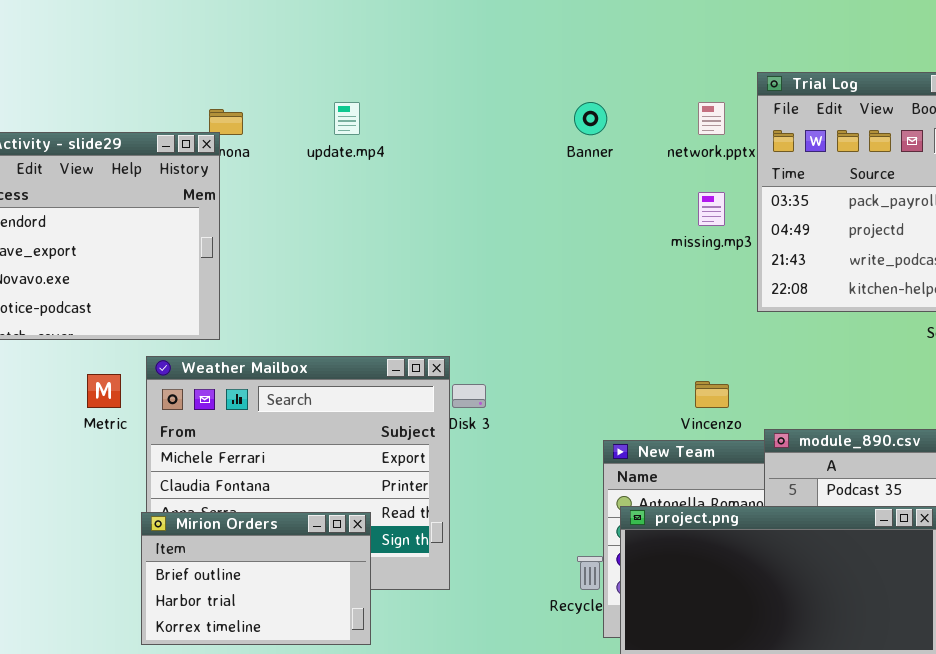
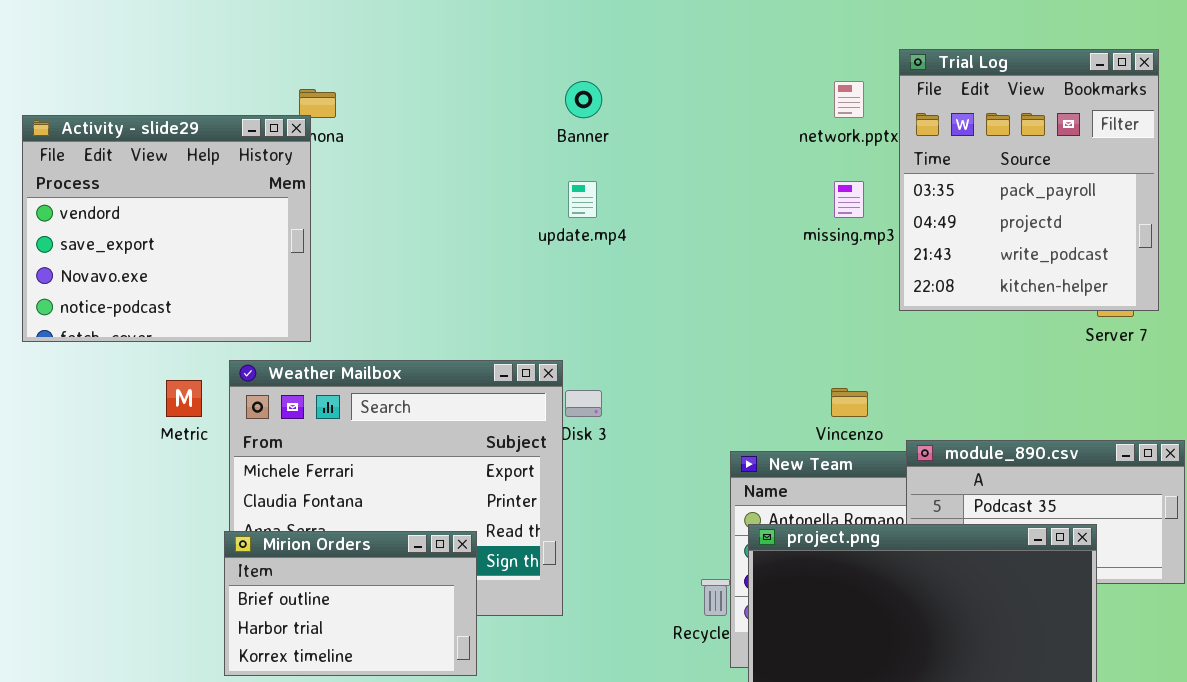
update.mp4: [334,102,360,135] -> [568,181,597,218], moved
Banner: [574,102,607,135] -> [565,81,602,118], moved

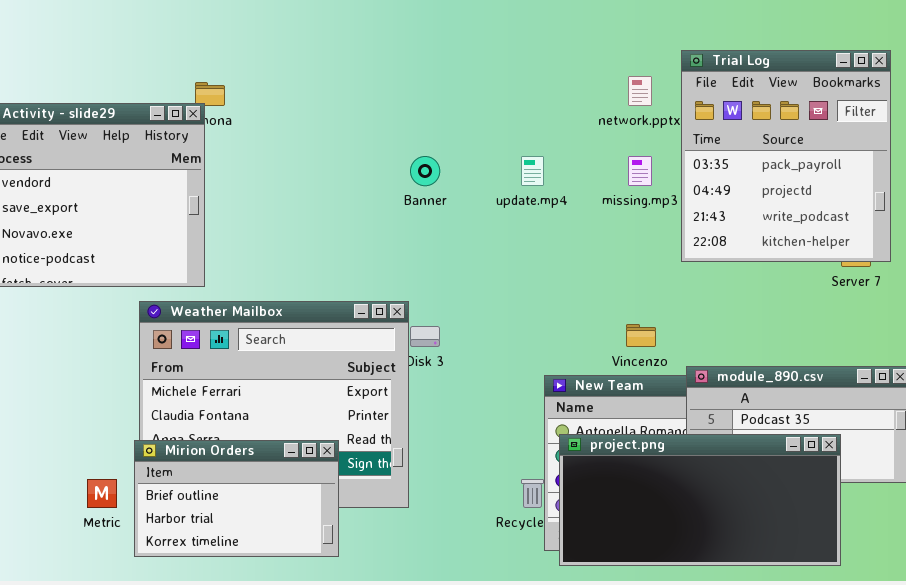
Banner: [565,81,602,118] -> [410,156,440,186], moved
update.mp4: [568,181,597,218] -> [521,156,544,186], moved
Metric: [166,380,202,417] -> [87,479,117,508], moved

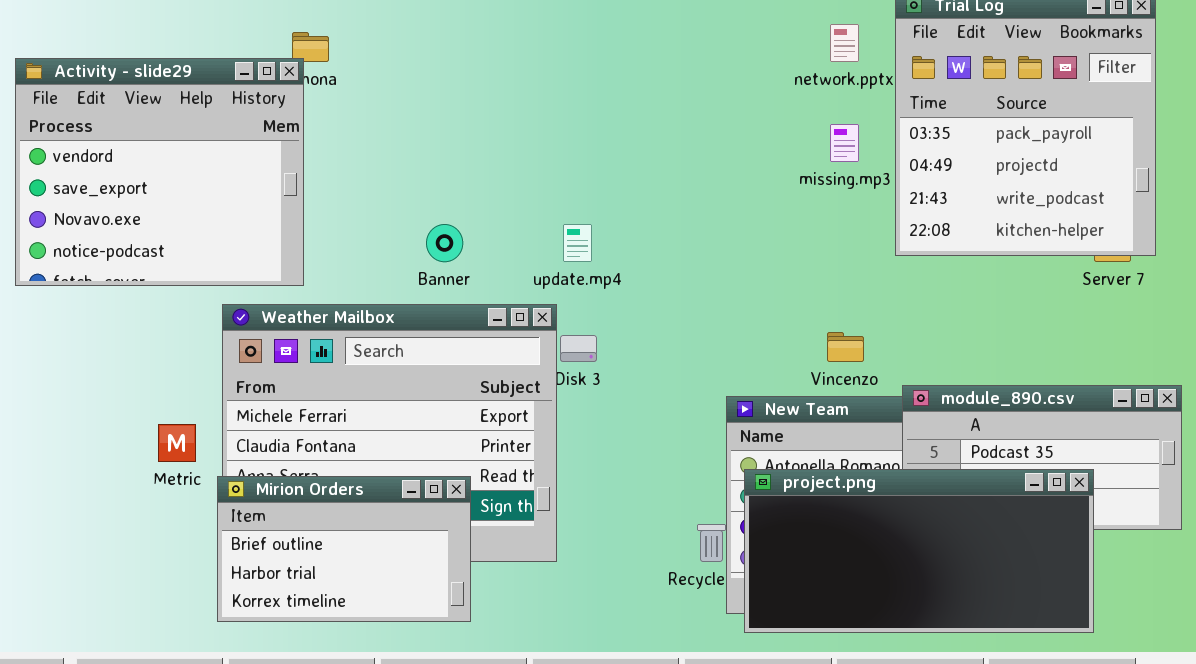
Banner: [410,156,440,186] -> [426,224,463,262], moved
update.mp4: [521,156,544,186] -> [563,224,592,262], moved
Metric: [87,479,117,508] -> [158,424,196,462], moved

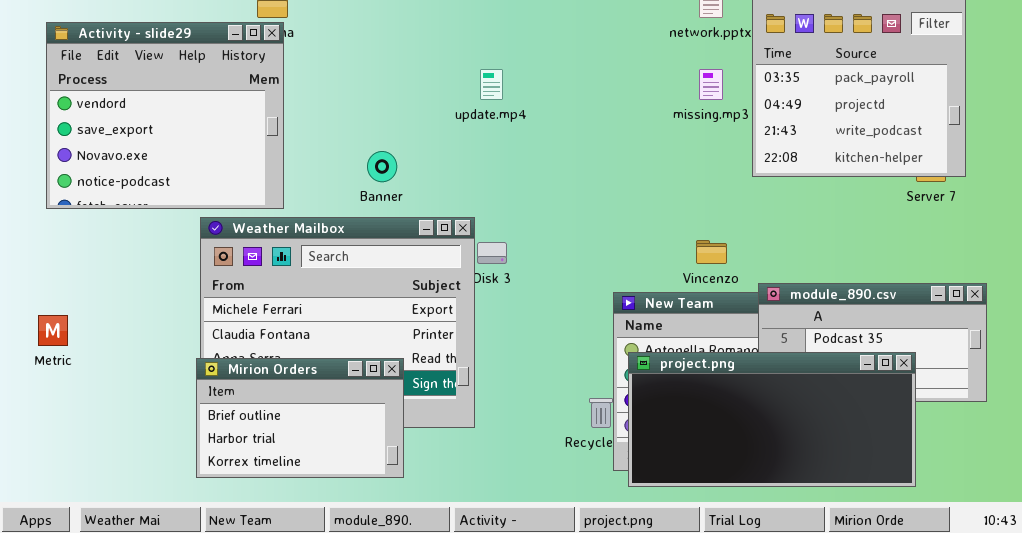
Activity - slide29: [15,58,304,286] -> [46,22,284,209], moved
update.mp4: [563,224,592,262] -> [480,69,503,100], moved
Metric: [158,424,196,462] -> [38,315,68,346], moved

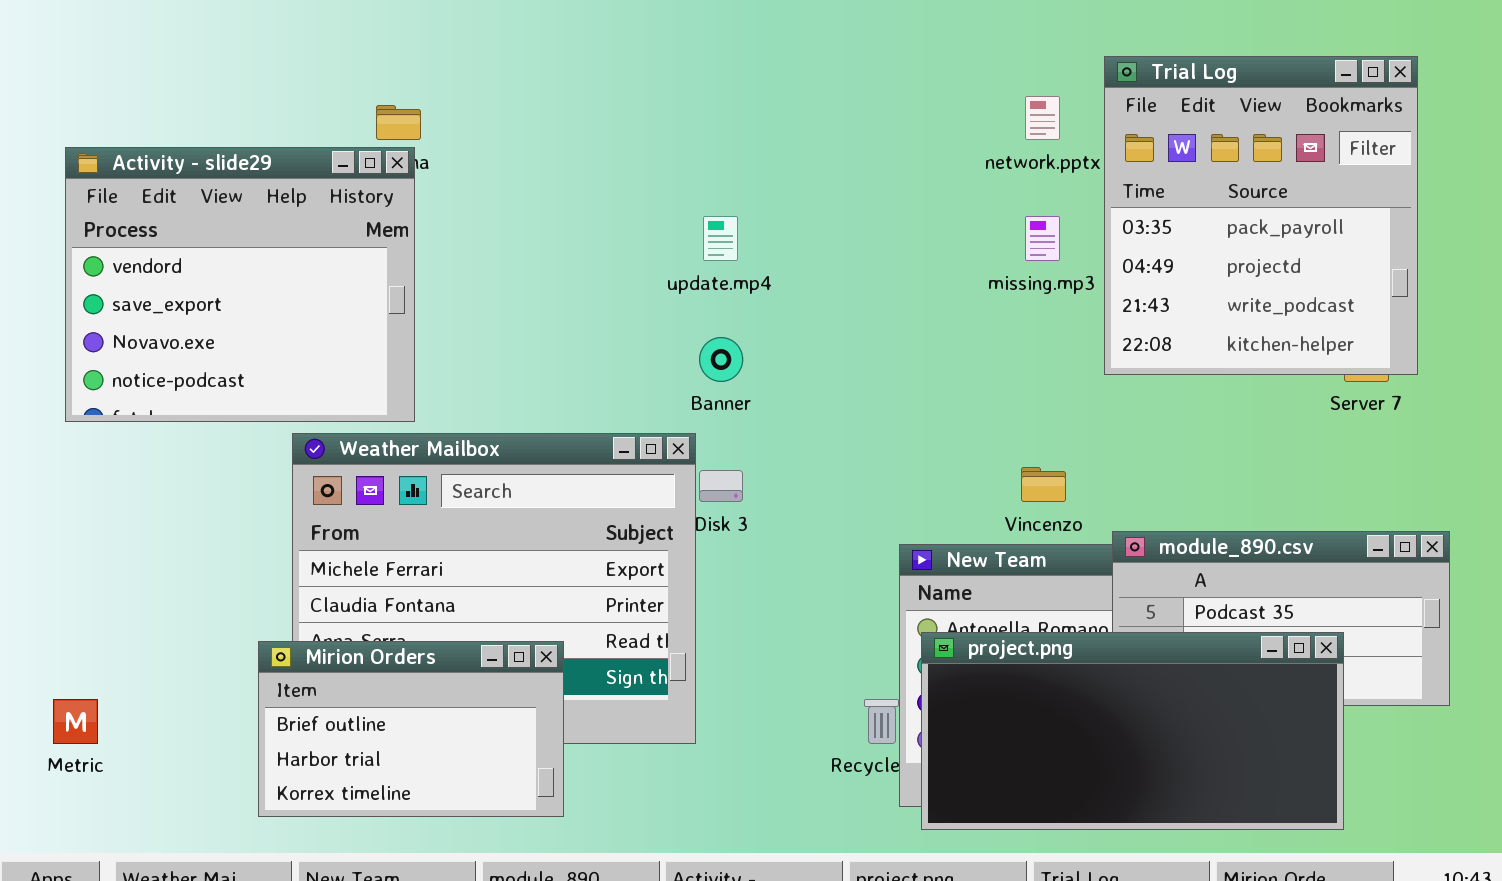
Banner: [367,151,397,182] -> [699,337,743,382], moved
Metric: [38,315,68,346] -> [53,699,98,744], moved
Mirion Orders: [196,358,404,478] -> [258,641,564,817], moved

